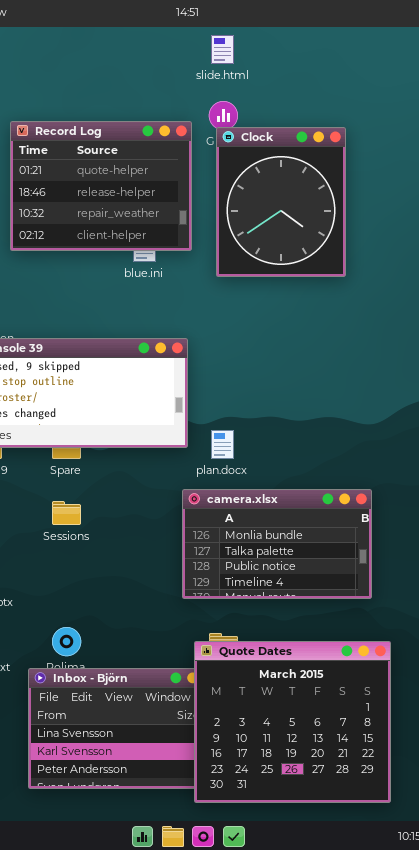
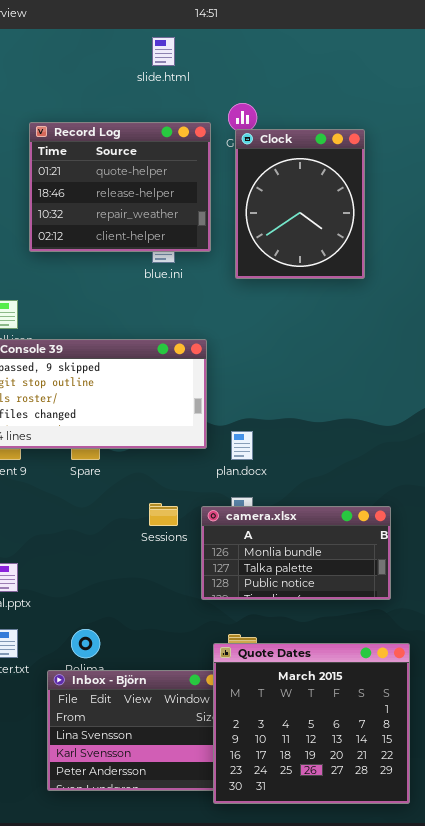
slide.html: [211,35,234,64] -> [152,37,175,66], moved
camera.xlsx: [182,489,372,599] -> [201,506,391,600], resized
Sessions: [52,501,81,525] -> [149,503,178,526], moved

